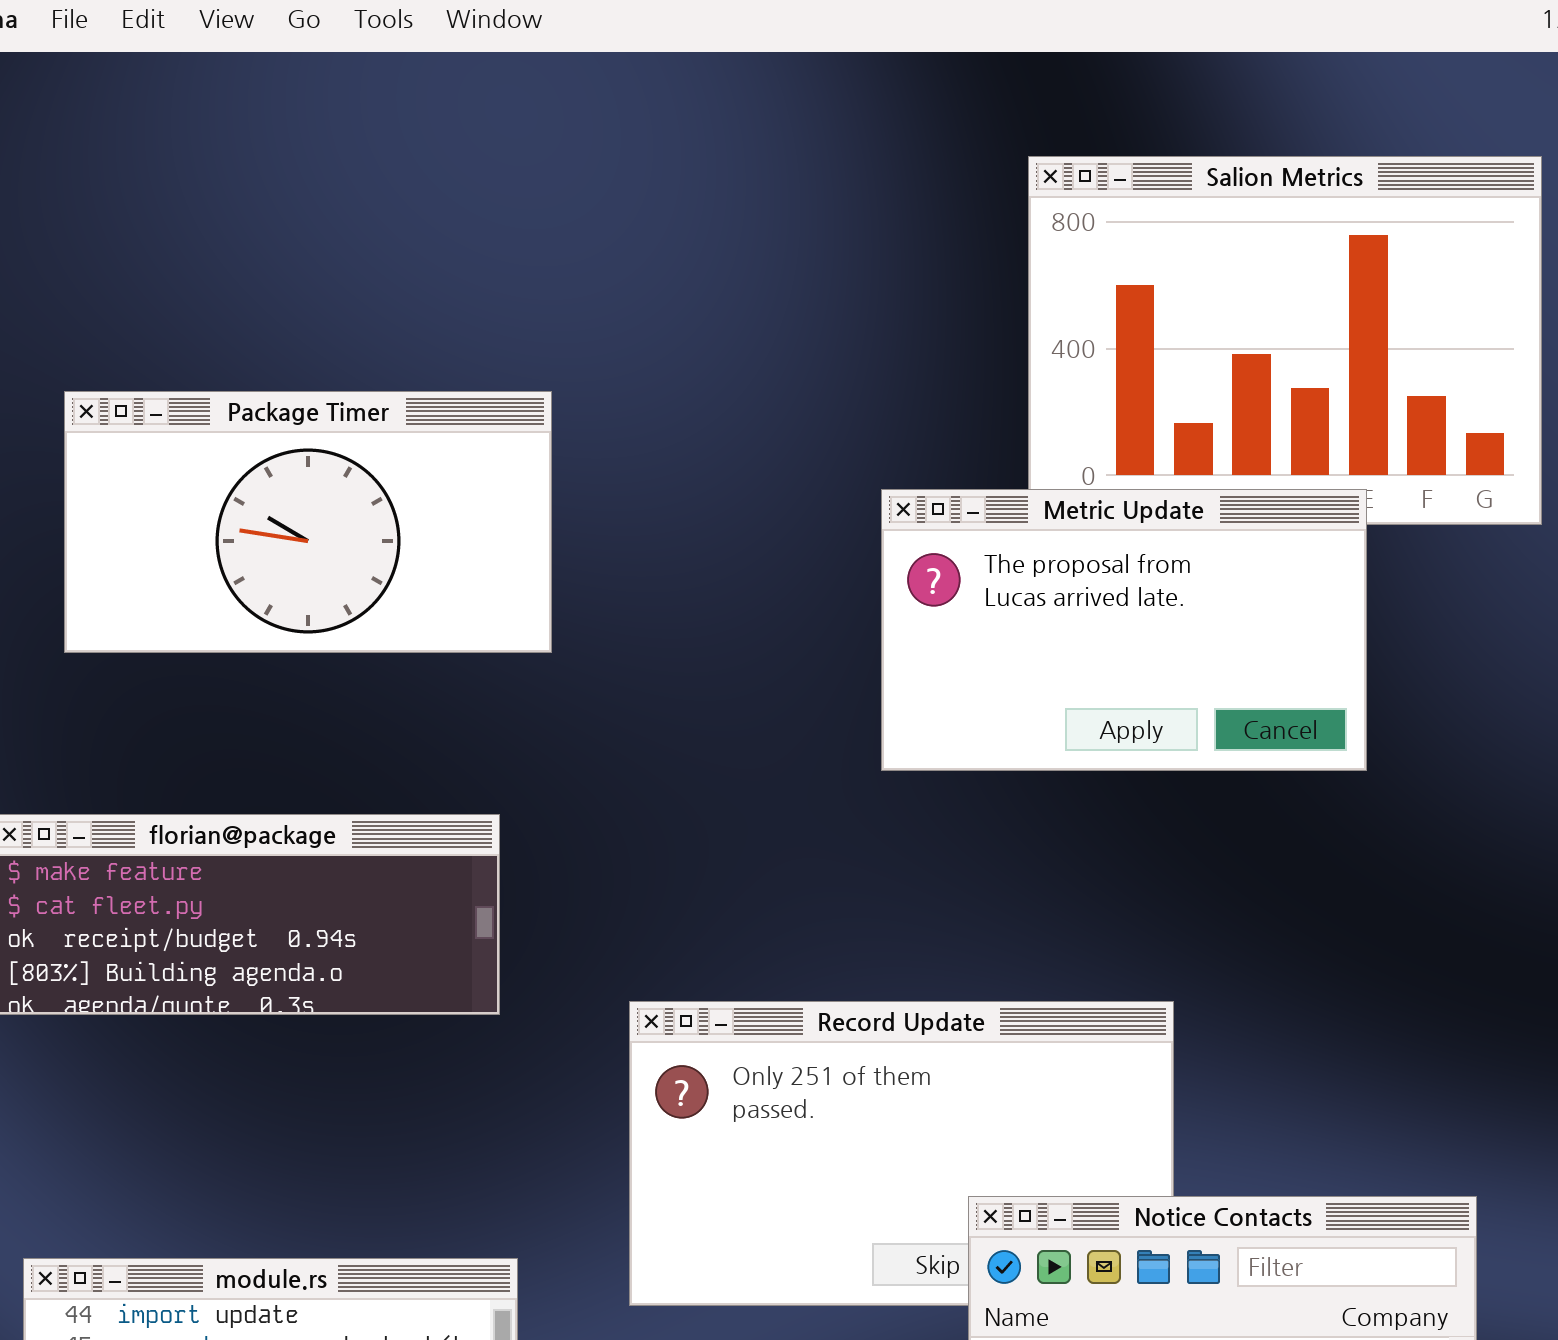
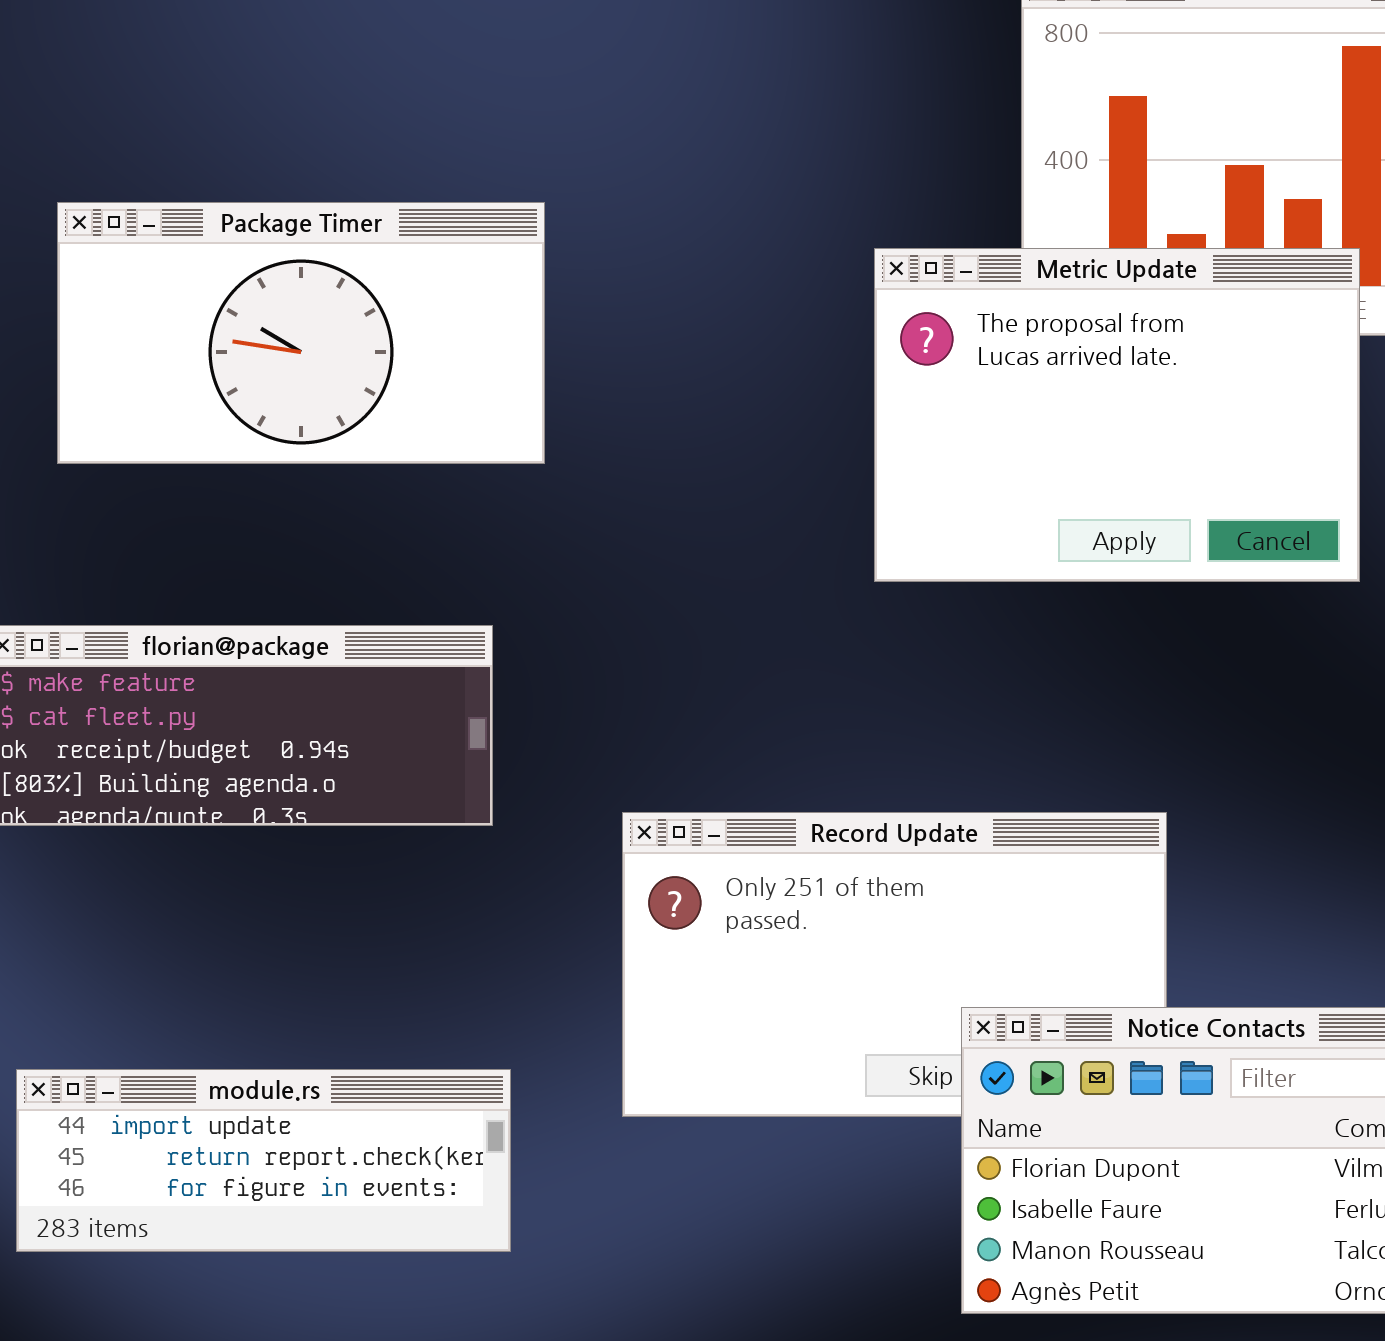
Metric Update: [881,489,1367,771] -> [874,248,1360,582], resized

